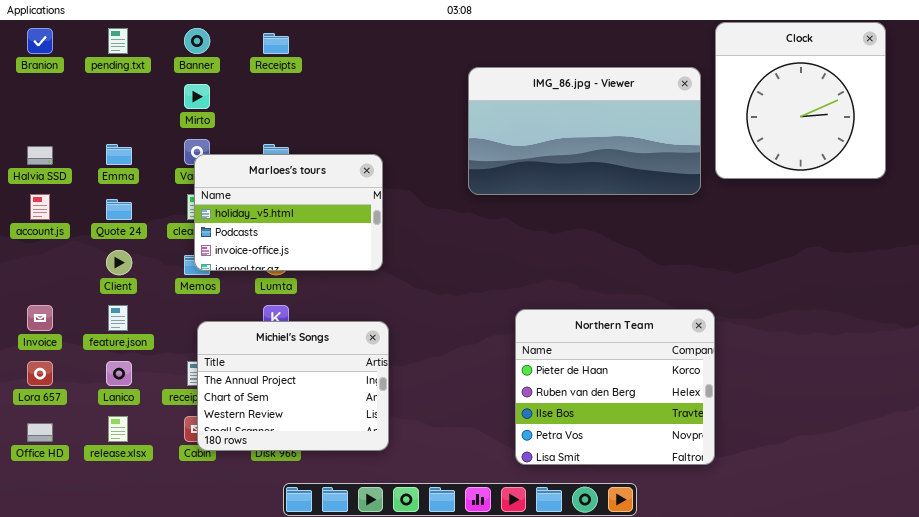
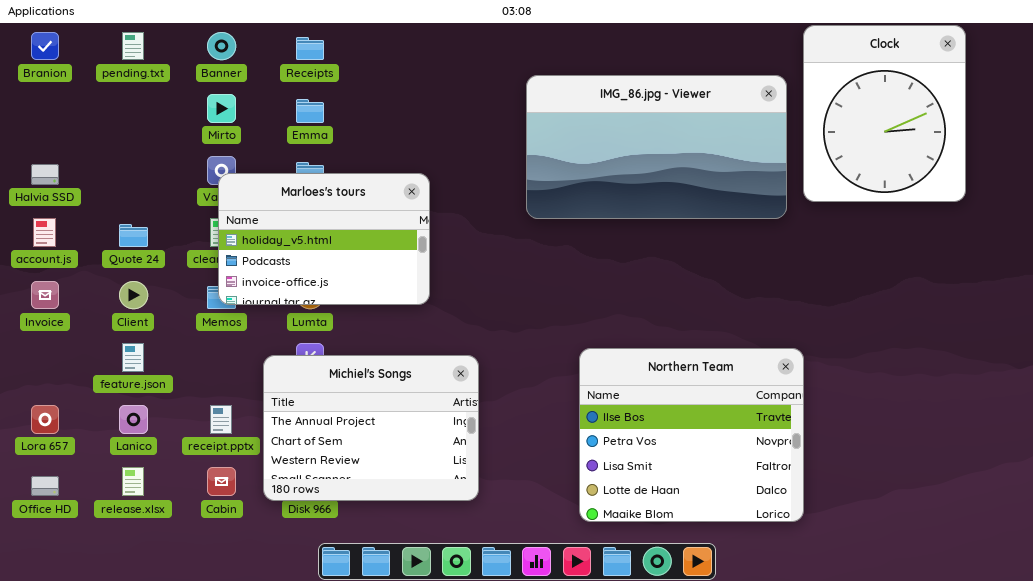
Clock: [715,22,886,179] -> [803,25,966,202], resized
Emma: [106,144,132,165] -> [296,99,324,123], moved
Invoice: [27,305,53,331] -> [31,281,59,309], moved
Northern Team: [515,309,715,465] -> [579,348,804,522], scrolled down 2 rows
Michiel's Songs: [197,321,389,451] -> [263,355,479,501], moved

